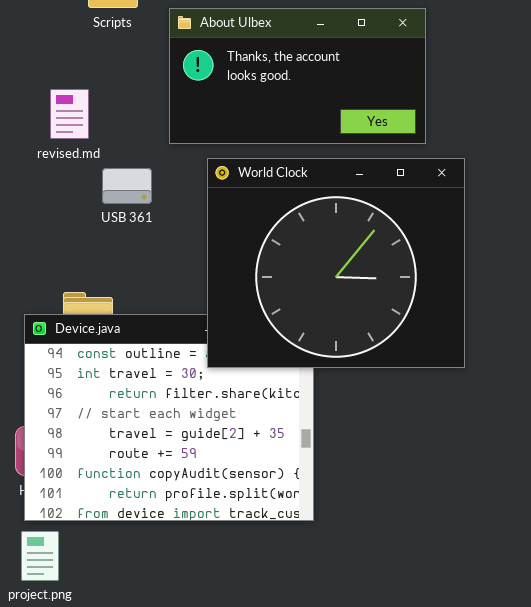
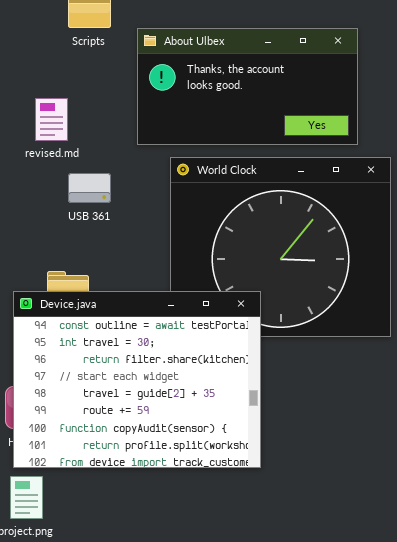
USB 361: [102,168,152,204] -> [68,173,111,203], moved
Device.java: [24,314,314,521] -> [13,291,261,468], raised

